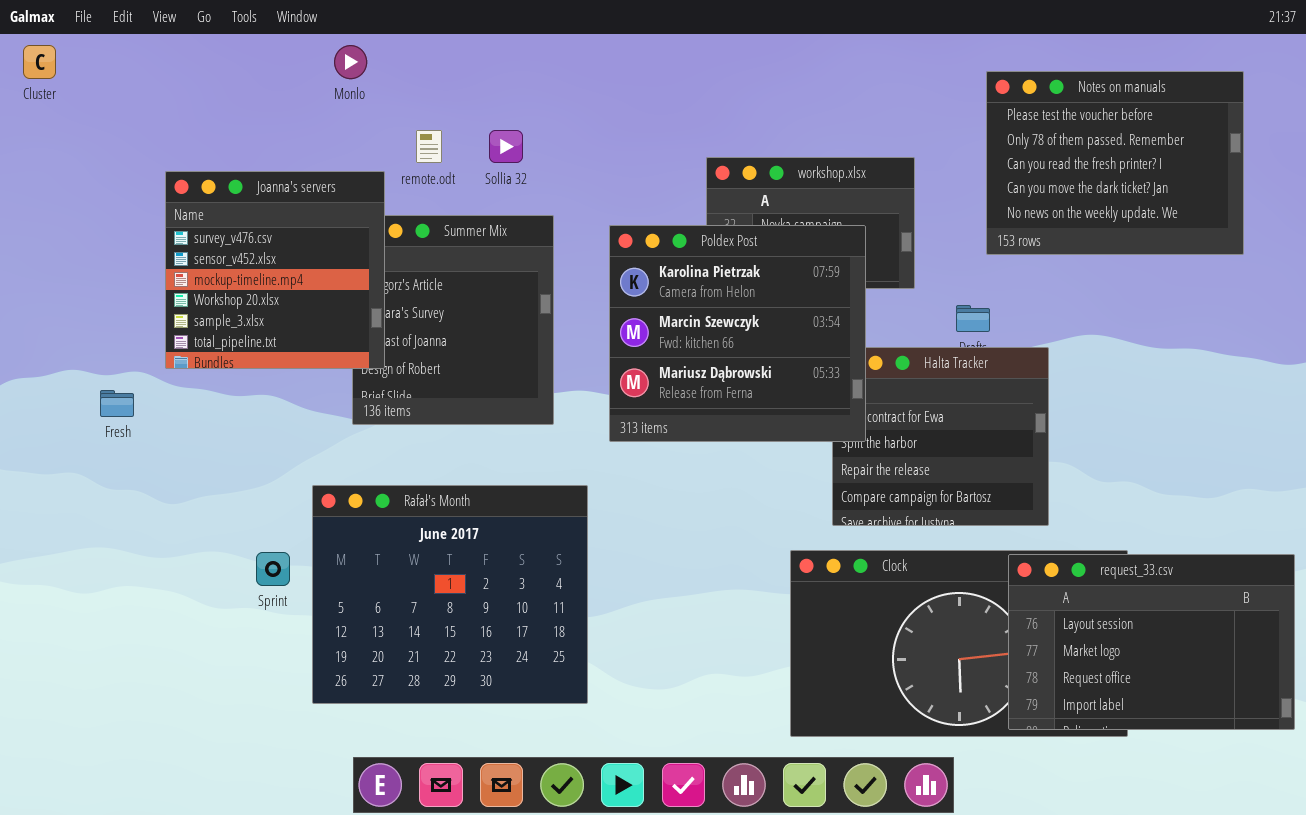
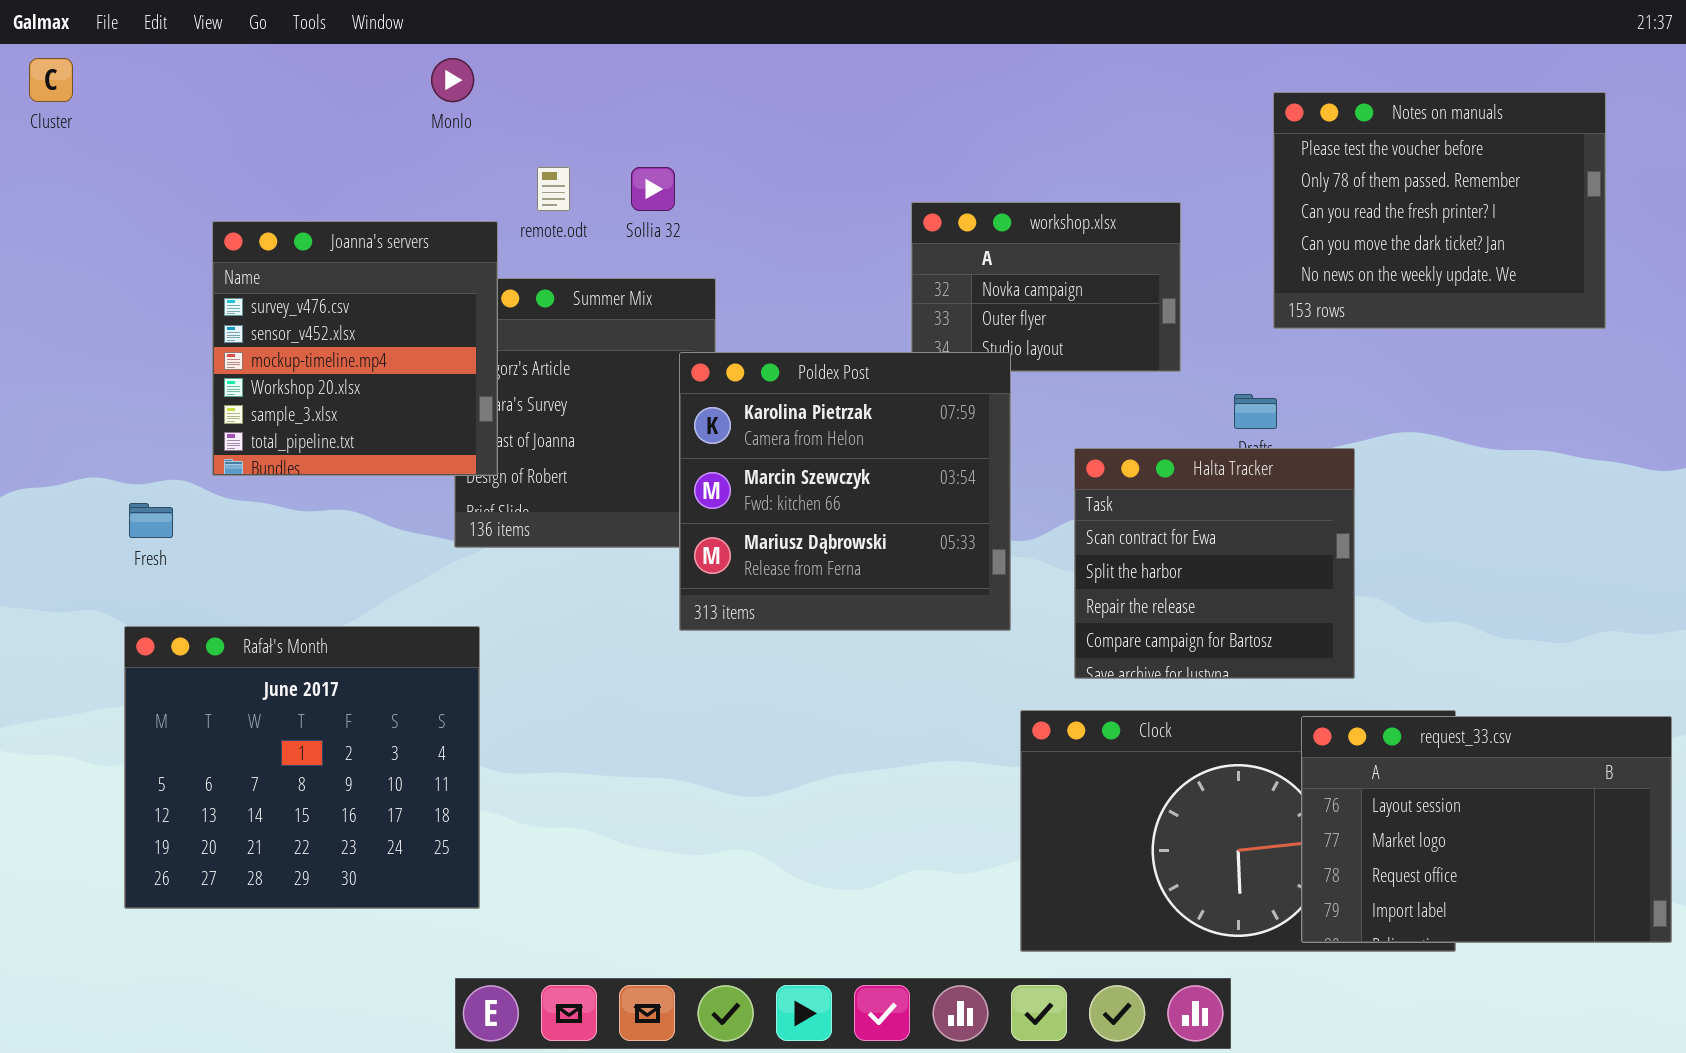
Poldex Post: [609,225,866,442] -> [679,352,1011,631], moved
Rafał's Month: [312,485,588,704] -> [124,626,480,909], moved

